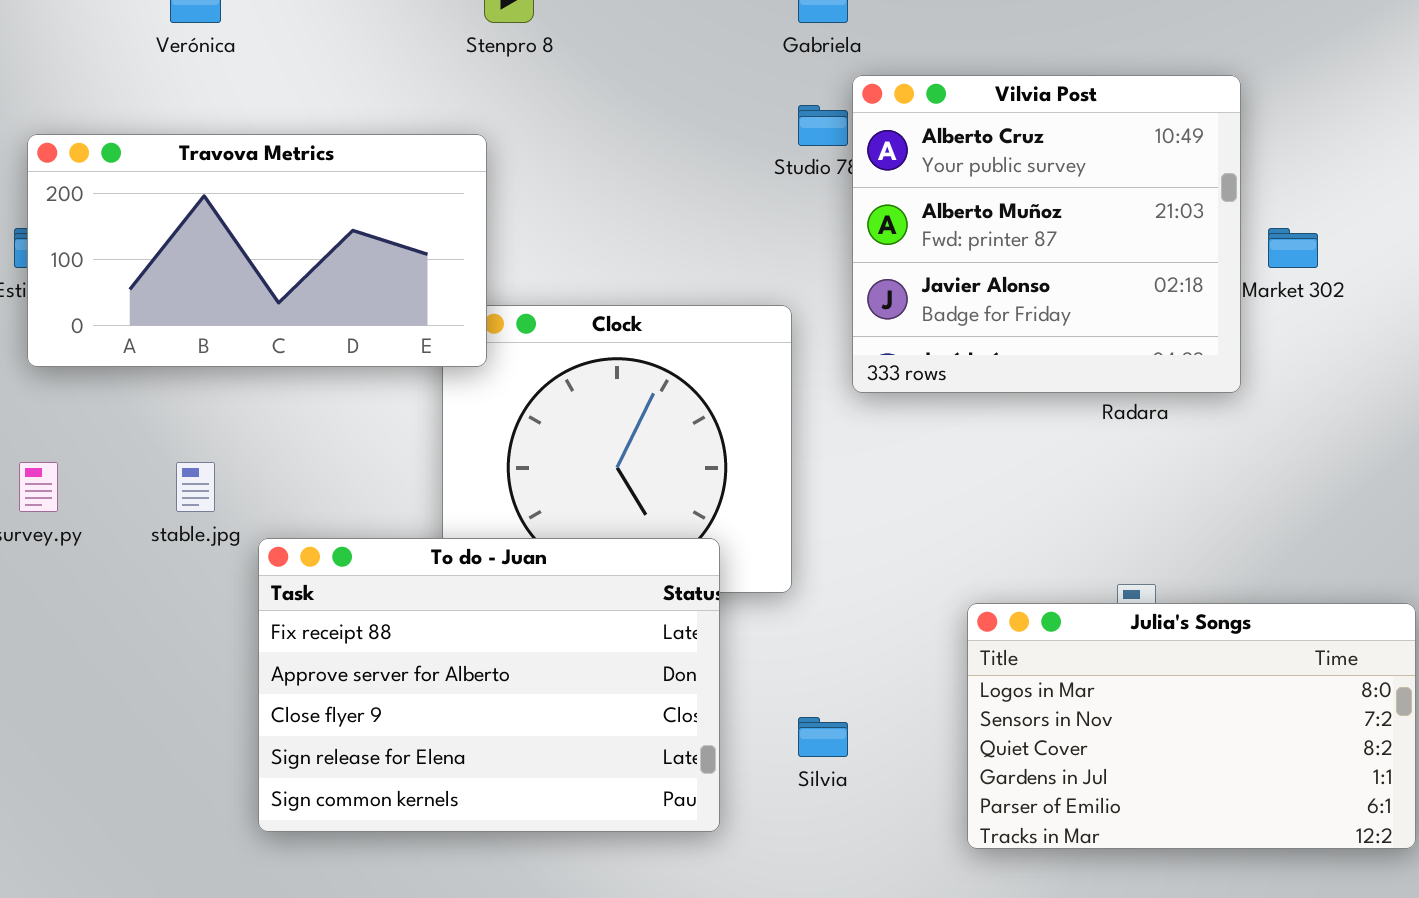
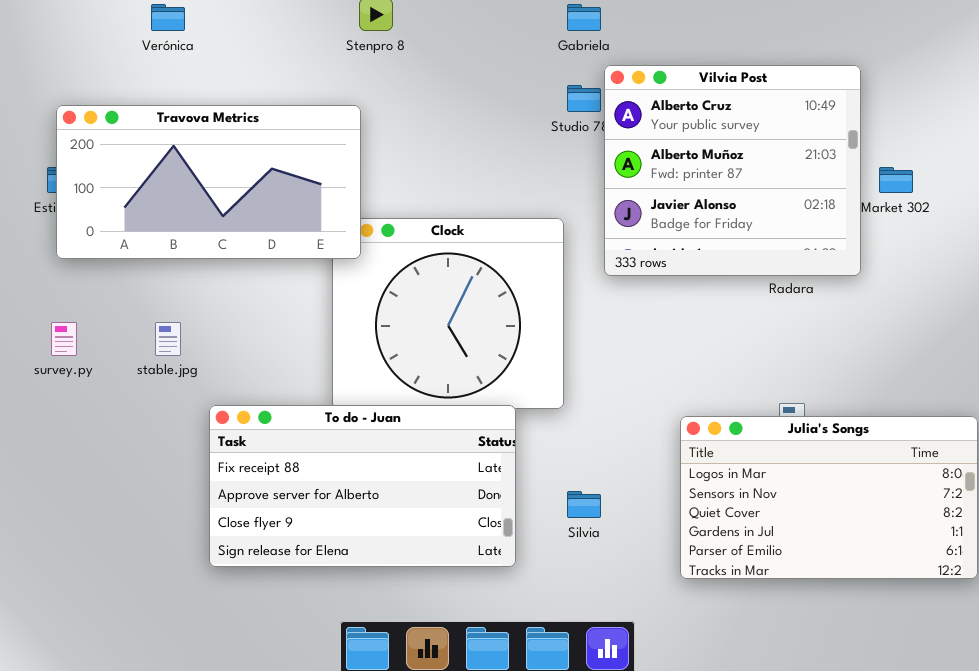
To do - Juan: [258,538,720,832] -> [209,405,516,567], resized

